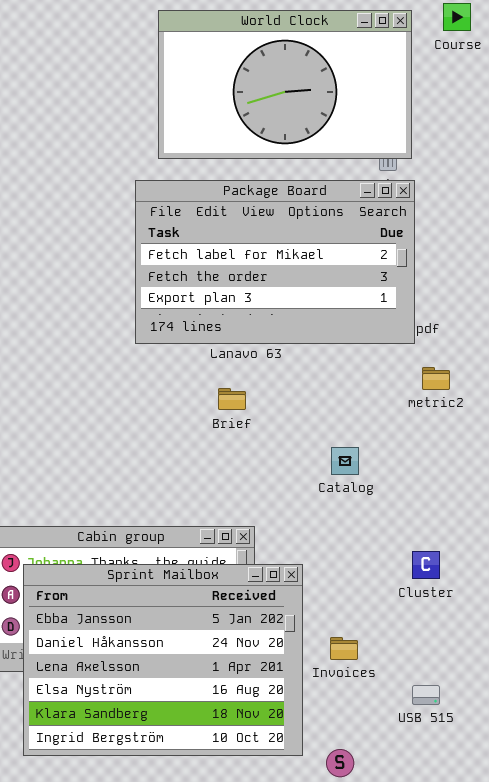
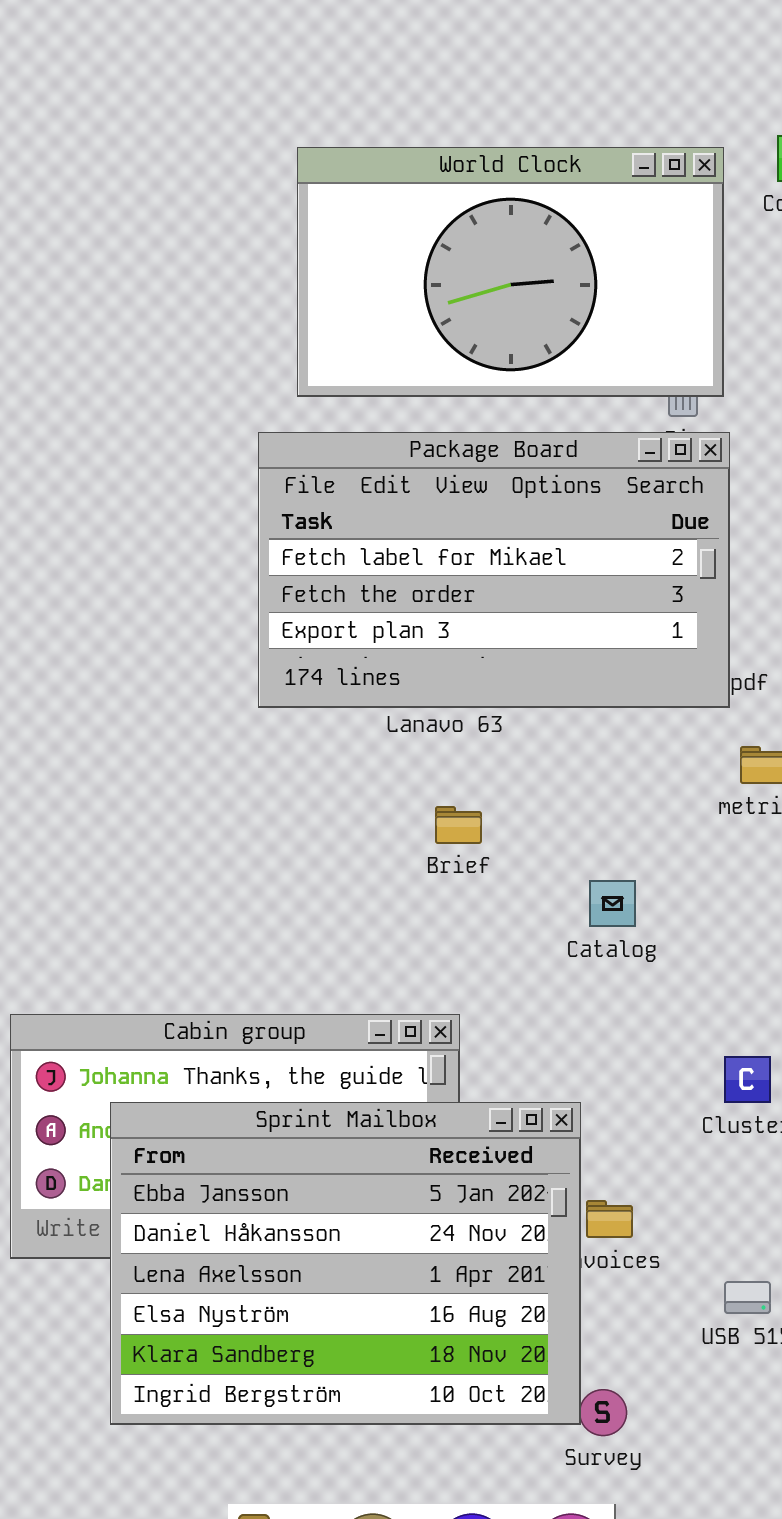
Brief: [218,388,246,410] -> [435,806,482,844], moved
Sprint Mailbox: [23,564,303,756] -> [110,1102,581,1425], moved

